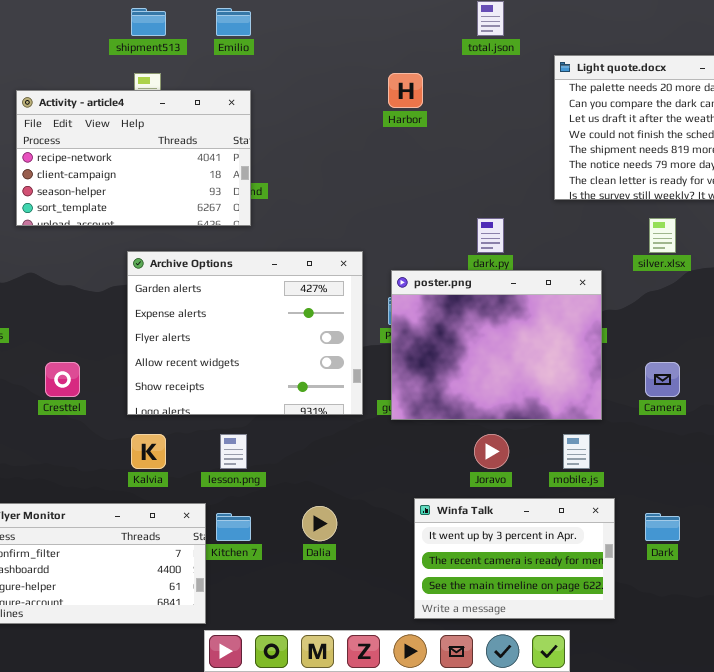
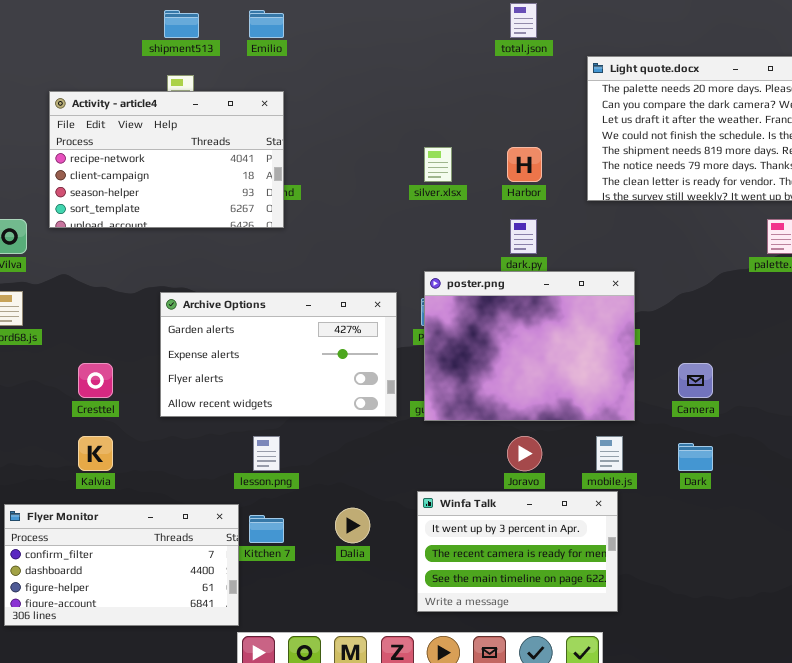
Harbor: [388,73,423,108] -> [507,147,542,182], moved
silver.xlsx: [649,218,676,253] -> [424,147,452,182], moved
Archive Options: [127,251,363,415] -> [160,292,397,417], resized
Kalvia: [131,434,166,469] -> [78,436,113,471], moved
Winfa Talk: [414,498,615,619] -> [417,491,618,612], moved
Dark: [645,513,680,541] -> [678,443,713,471], moved

